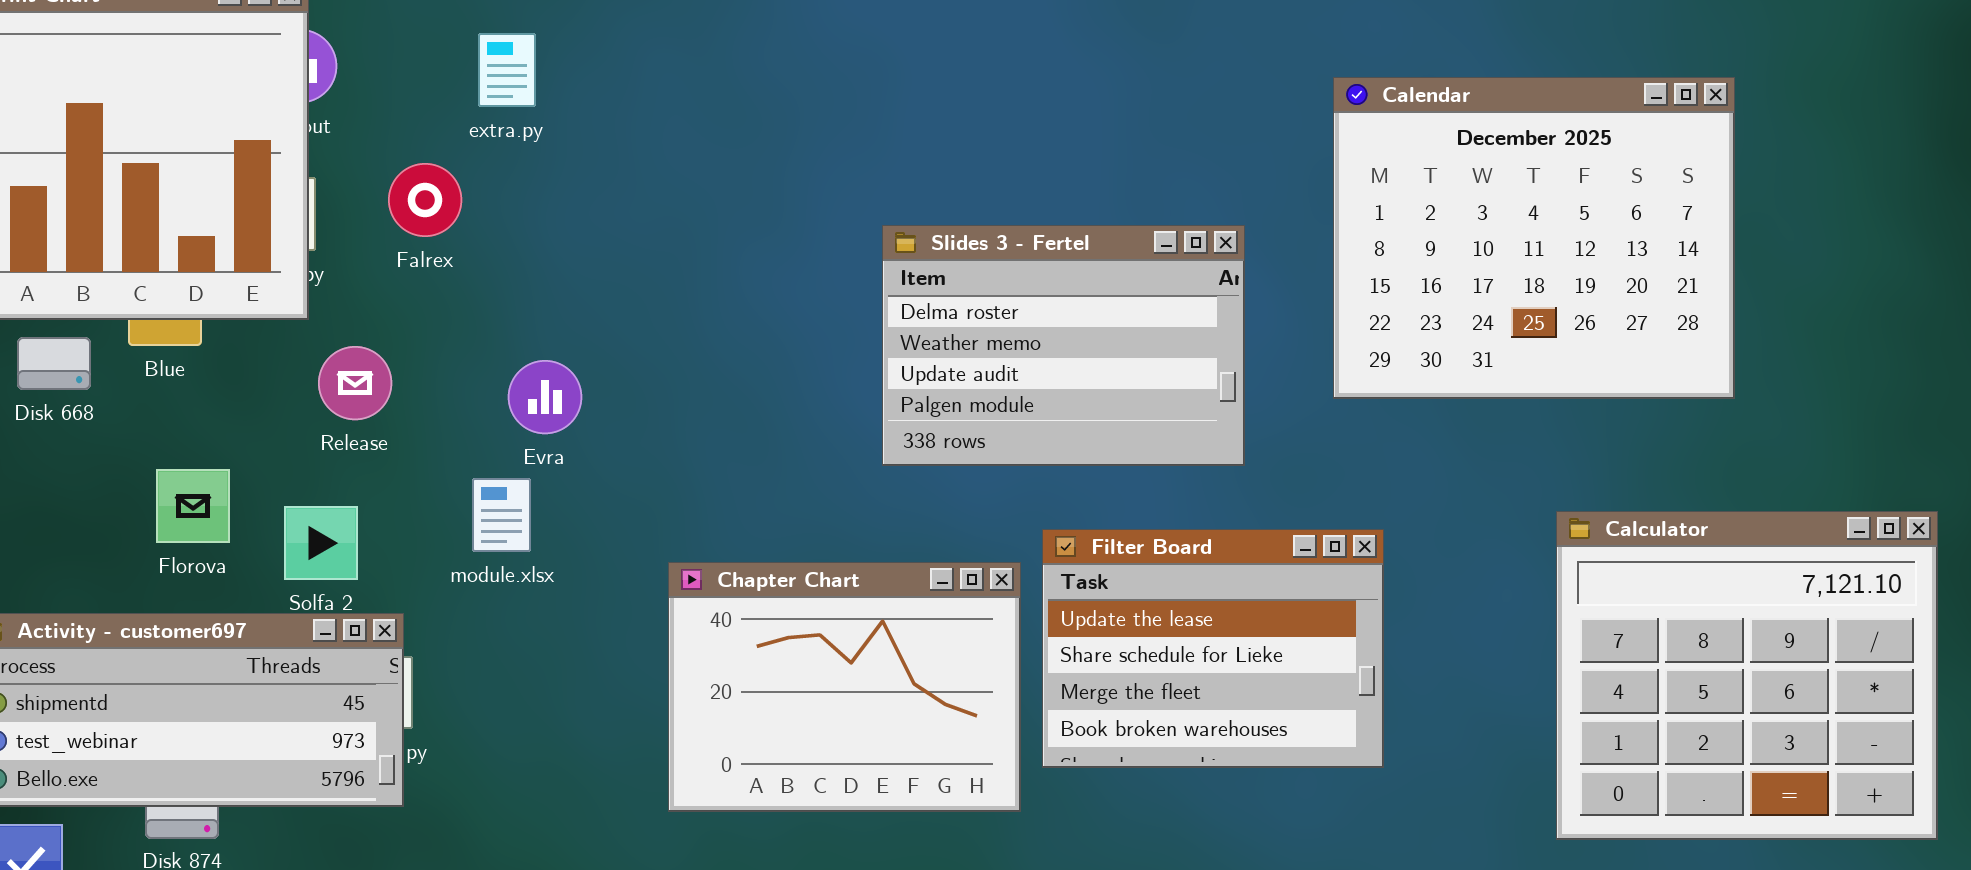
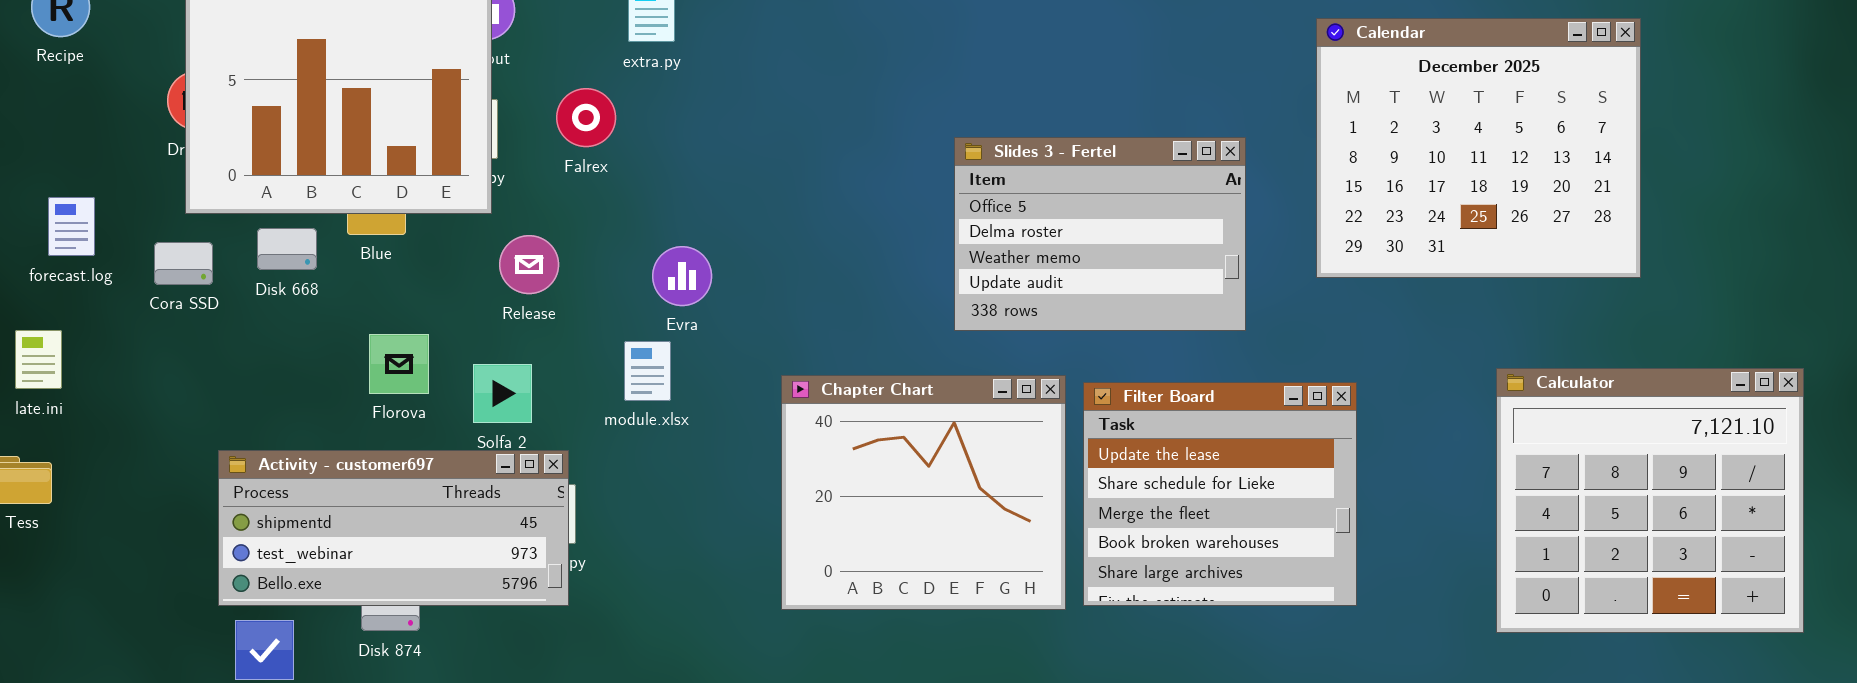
Slides 3 - Fertel: [882,225,1245,466] -> [954,137,1246,331], scrolled up 1 row
Filter Board: [1042,529,1384,768] -> [1083,382,1357,606], resized
Chapter Chart: [668,562,1021,812] -> [781,375,1066,610], resized

